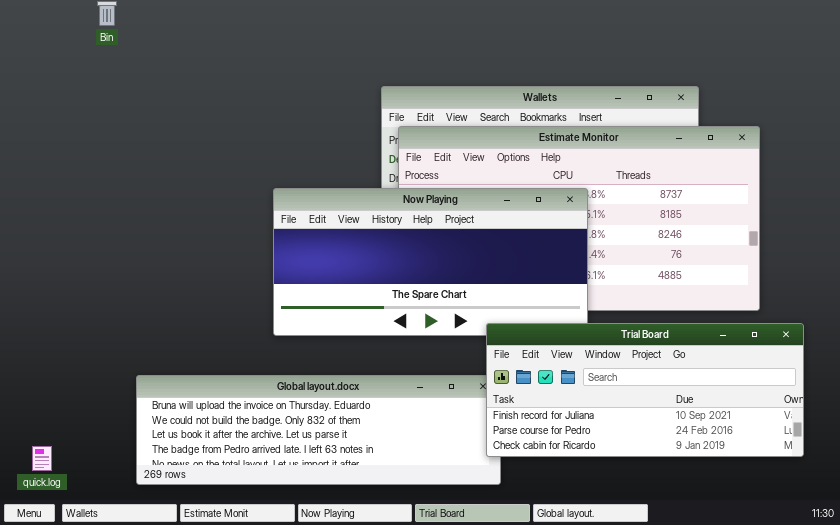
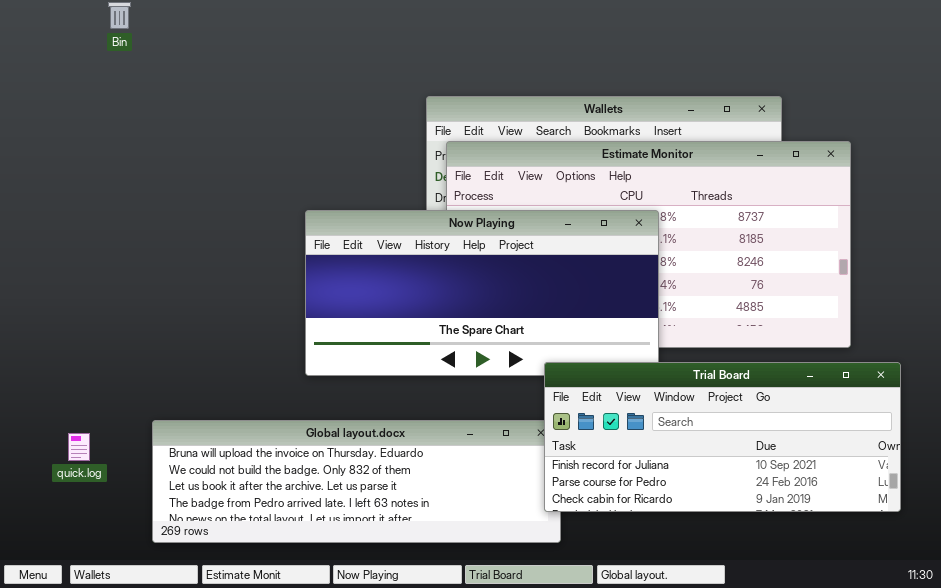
quick.log: [32,446,52,471] -> [68,433,90,461], moved

